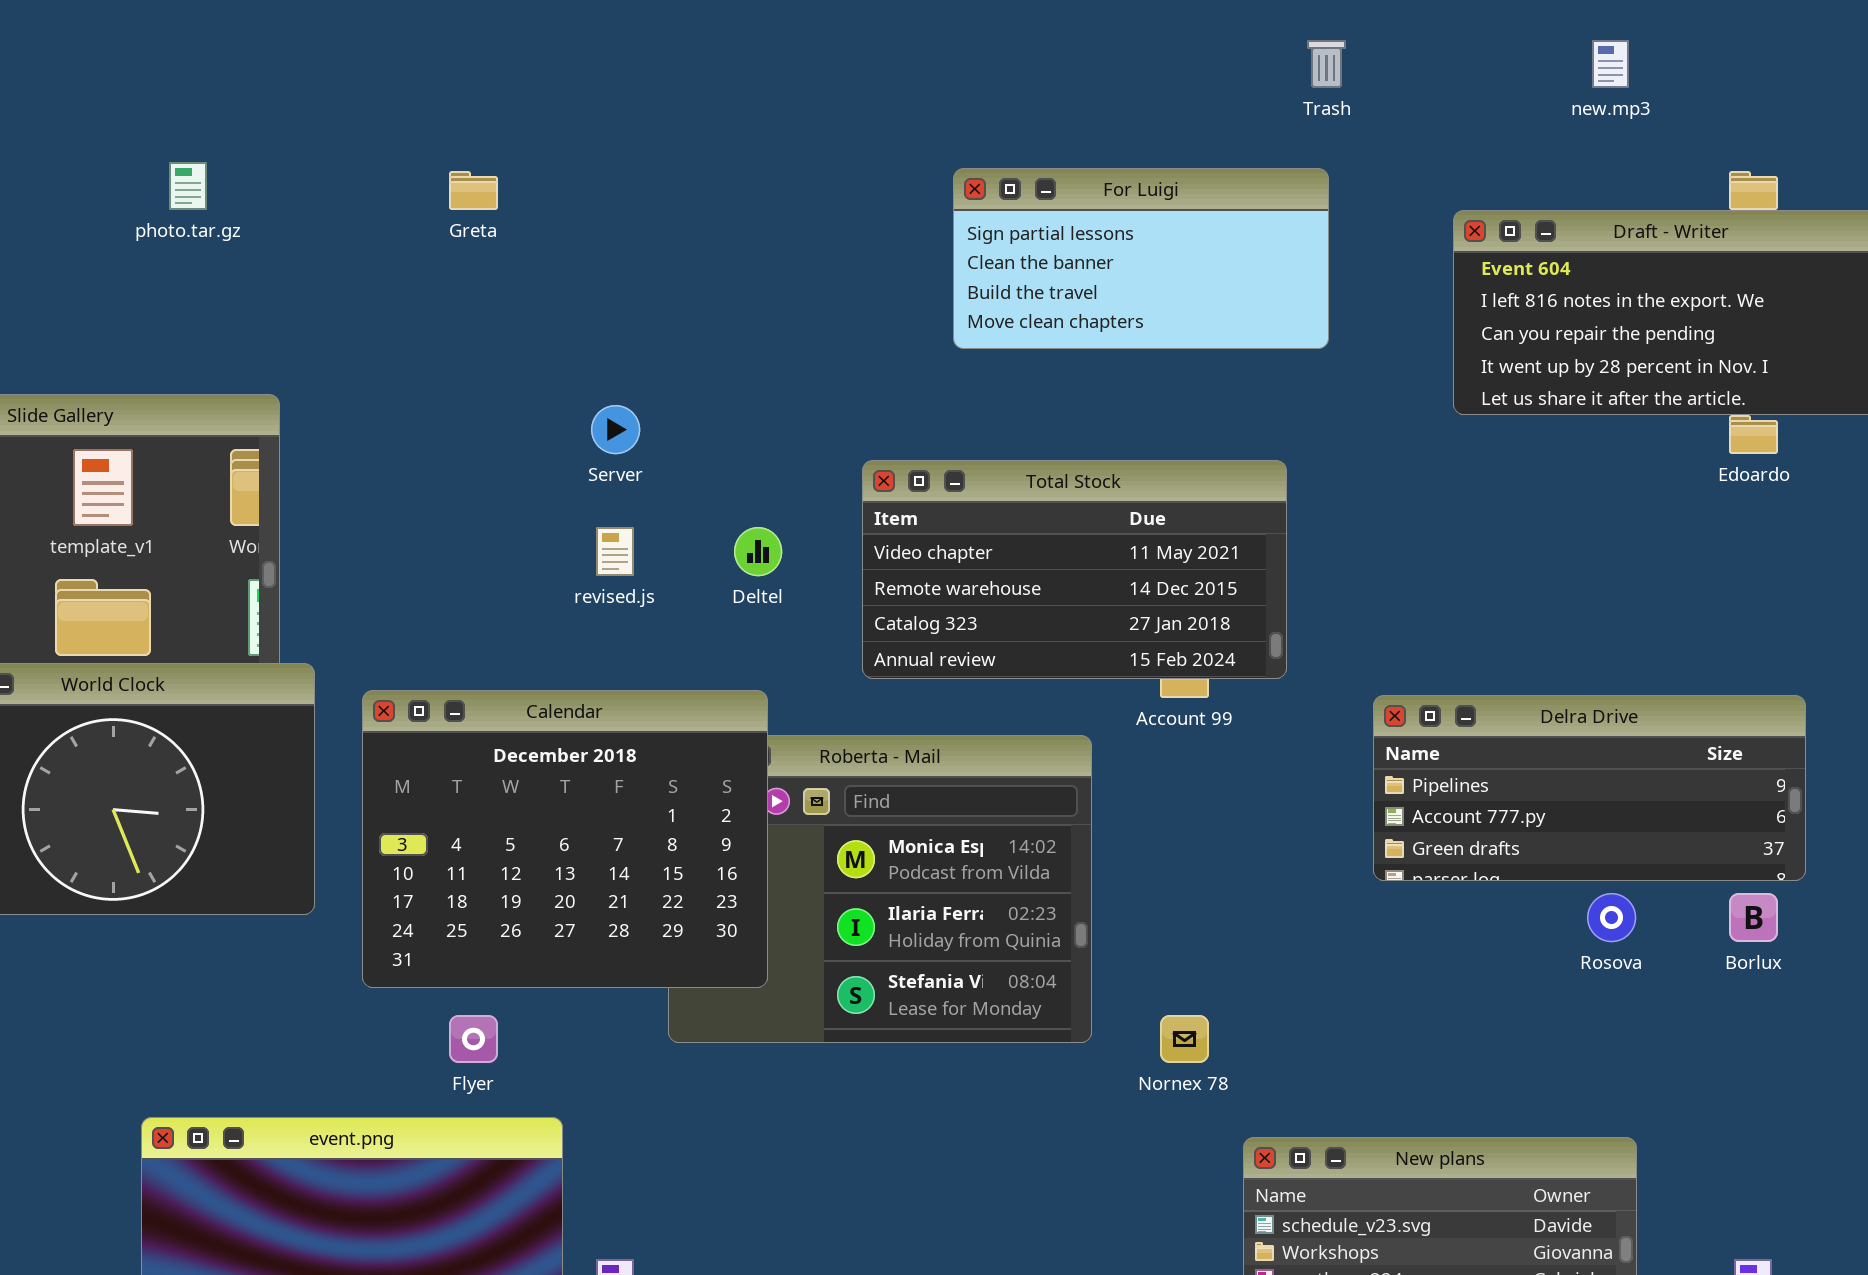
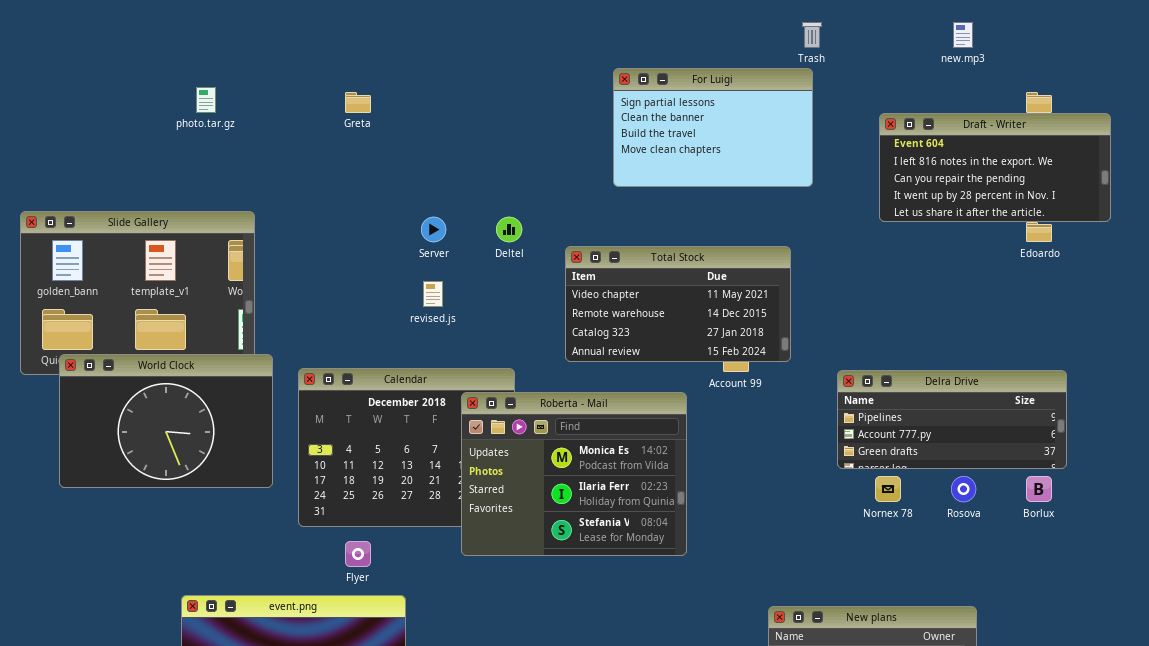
For Luigi: [953,168,1329,349] -> [613,68,813,187], resized
Deltel: [734,527,782,576] -> [496,217,522,242], moved
Roberta - Mail: [668,735,1092,1043] -> [461,392,687,556], raised
Nornex 78: [1160,1015,1209,1063] -> [875,476,901,502], moved

